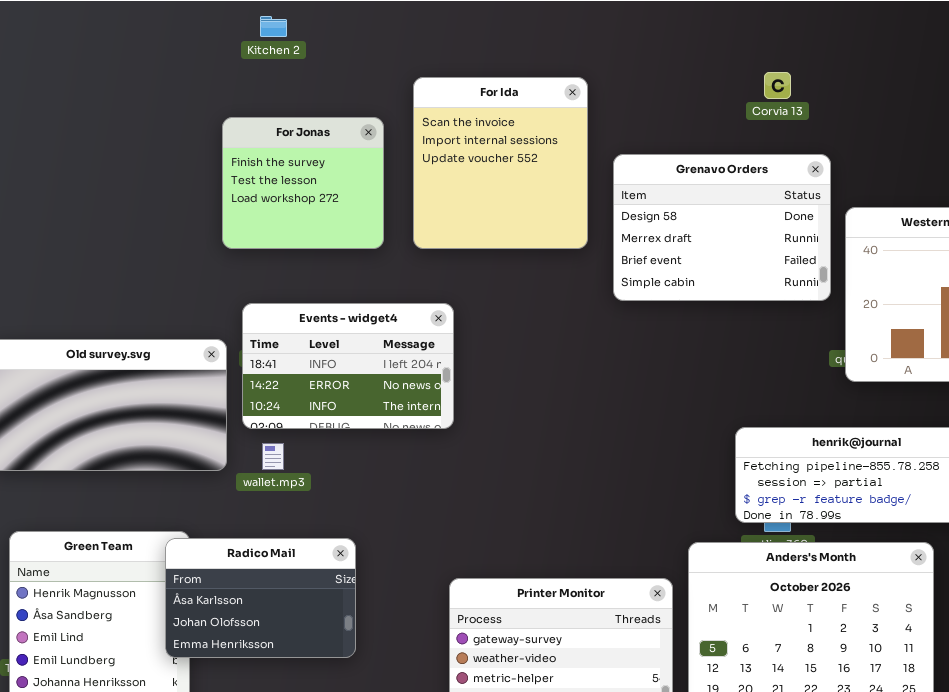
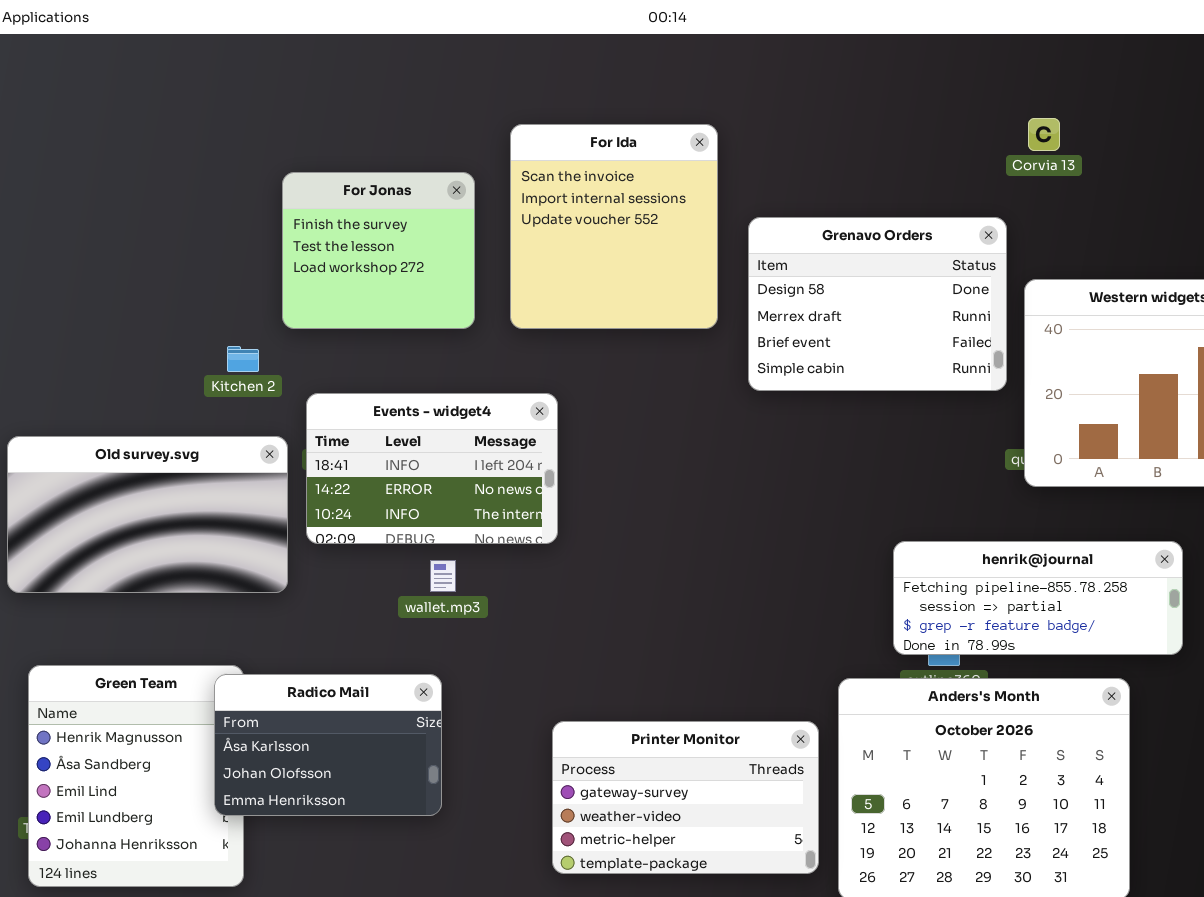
Kitchen 2: [260,16,287,37] -> [227,346,259,372], moved
Corvia 13: [764,72,791,99] -> [1028,118,1060,151], moved
wallet.mp3: [262,443,284,470] -> [430,560,456,592], moved

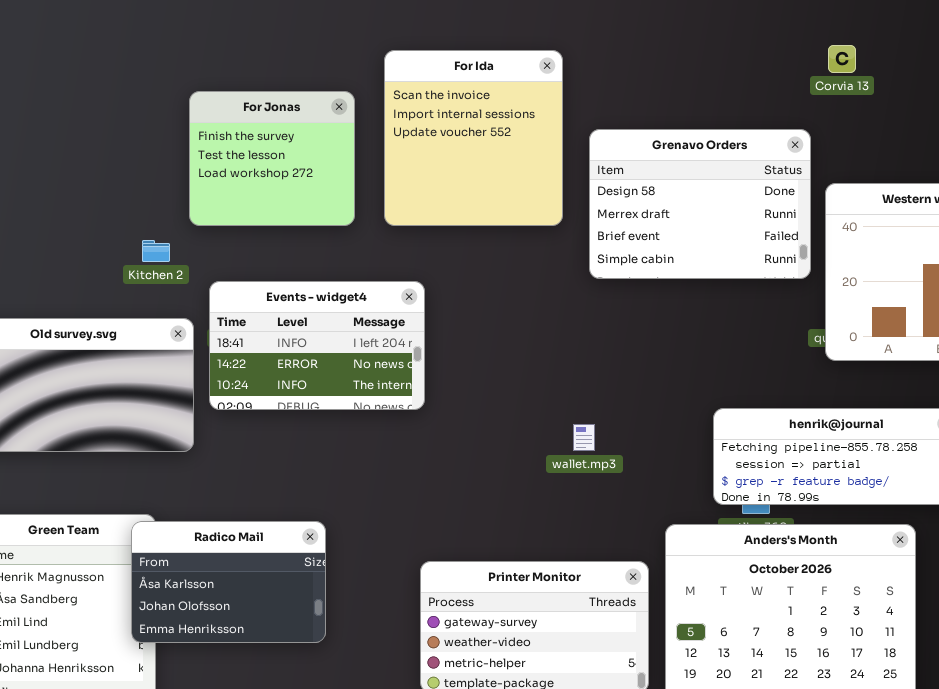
wallet.mp3: [430,560,456,592] -> [573,424,595,451], moved

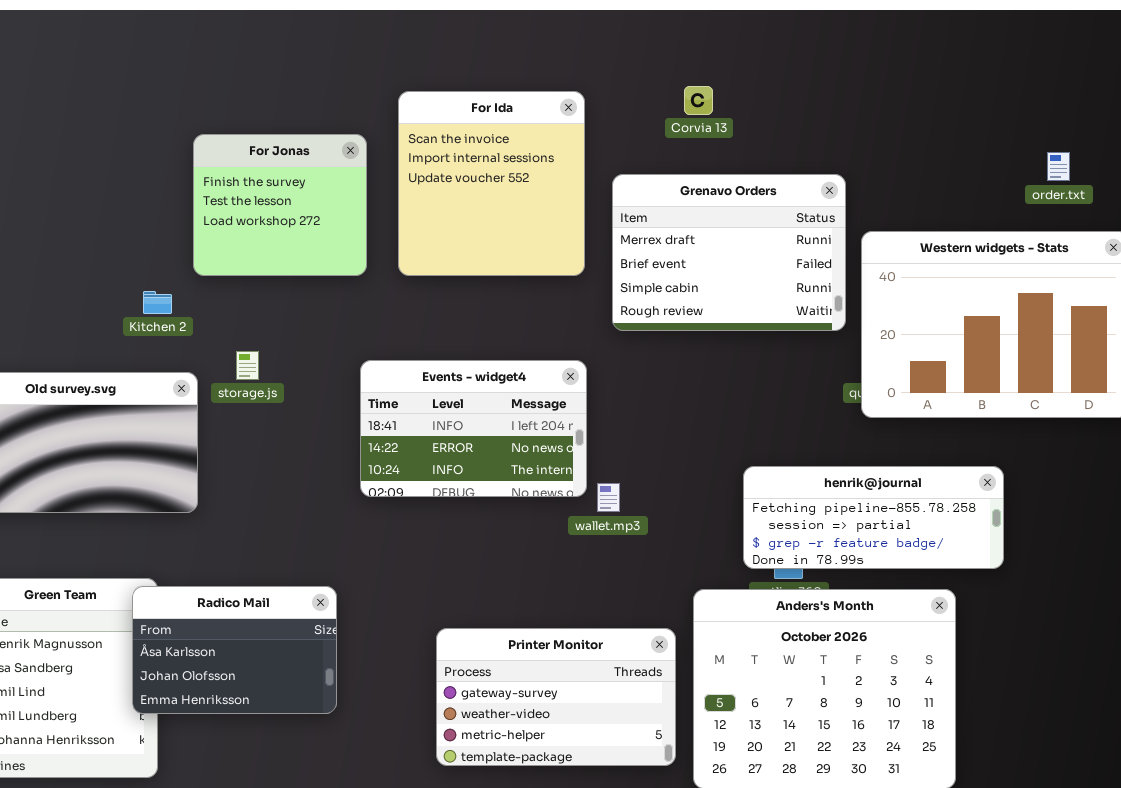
Corvia 13: [828,45,856,73] -> [684,86,713,115], moved
Grenavo Orders: [589,129,811,279] -> [612,174,846,331], scrolled down 1 row
Events - widget4: [209,281,425,410] -> [360,360,587,497], moved

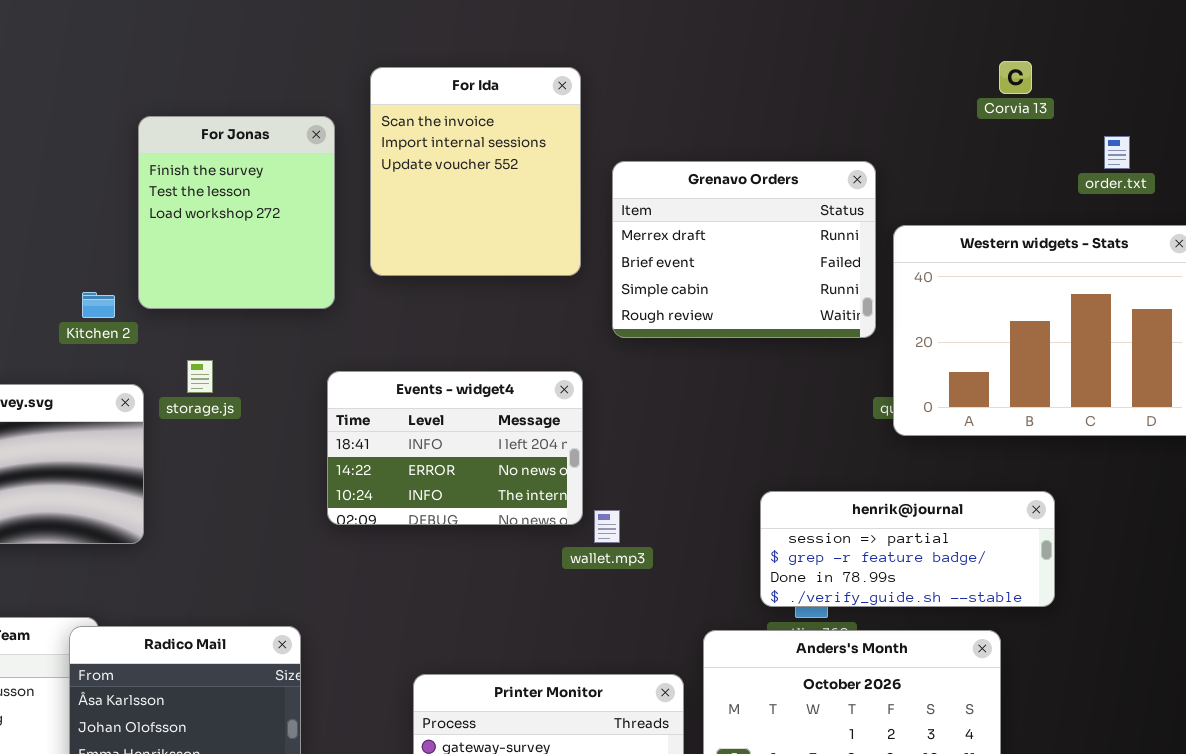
Corvia 13: [684,86,713,115] -> [999,61,1032,94], moved
For Jonas: [193,134,367,276] -> [138,116,335,309], resized
henrik@journal: [743,466,1004,569] -> [760,491,1055,607], scrolled down 1 row

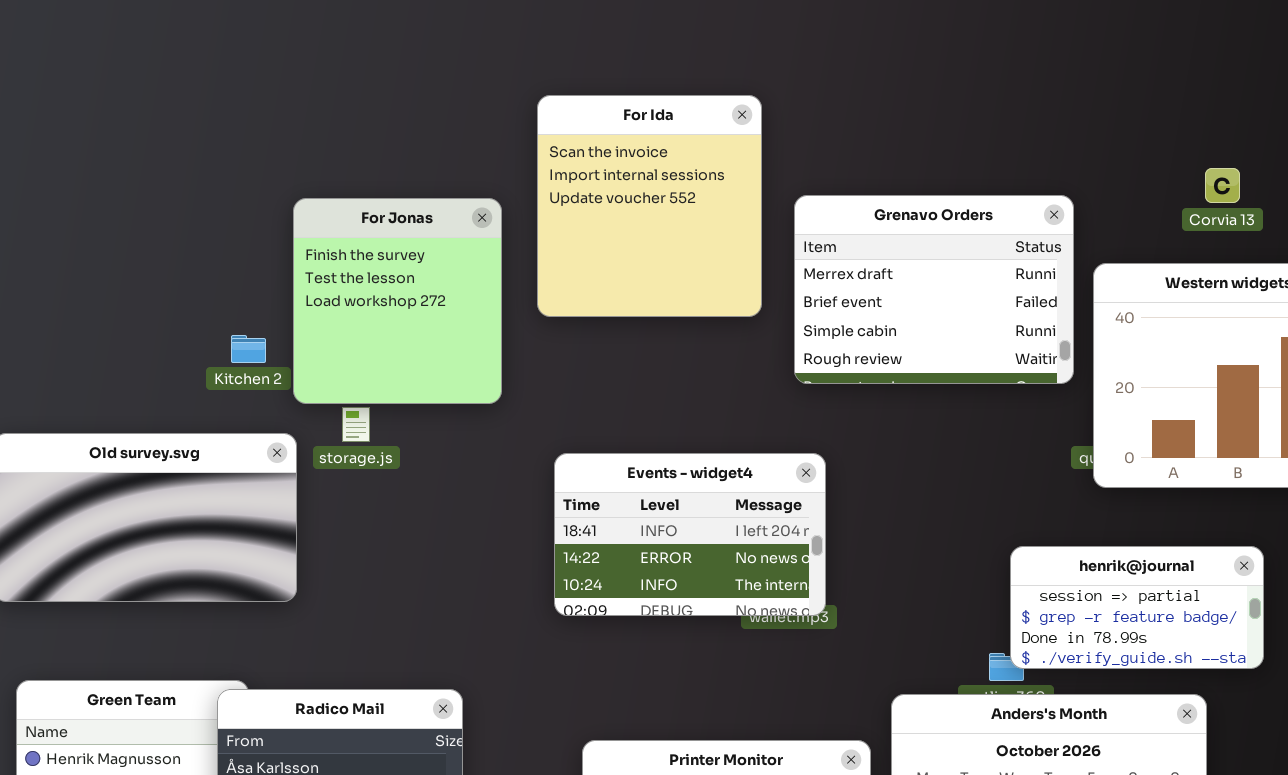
Corvia 13: [999,61,1032,94] -> [1205,168,1240,203], moved
For Jonas: [138,116,335,309] -> [293,198,502,404], moved
Events - widget4: [327,371,583,525] -> [554,453,826,616], moved
henrik@journal: [760,491,1055,607] -> [1010,546,1264,669], resized

